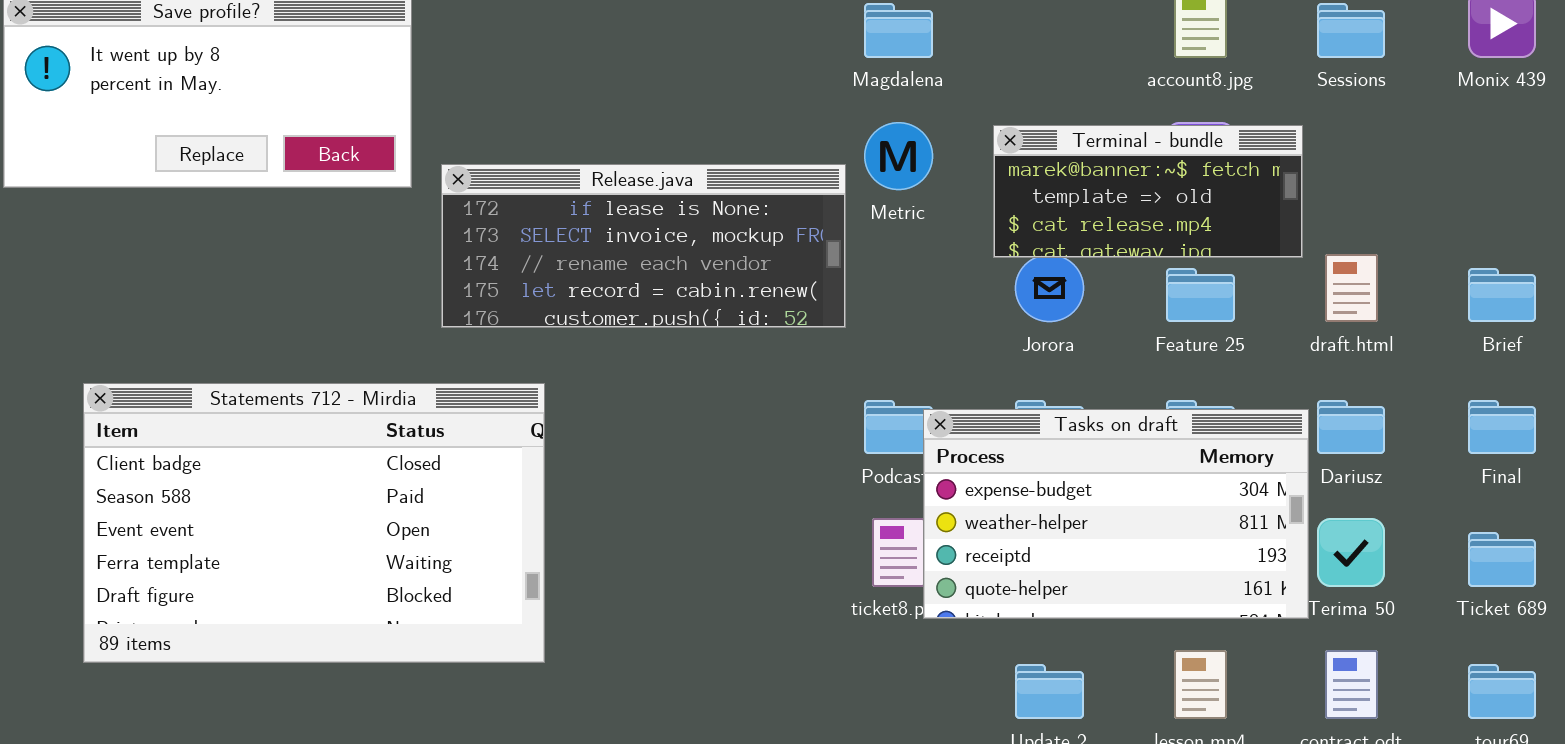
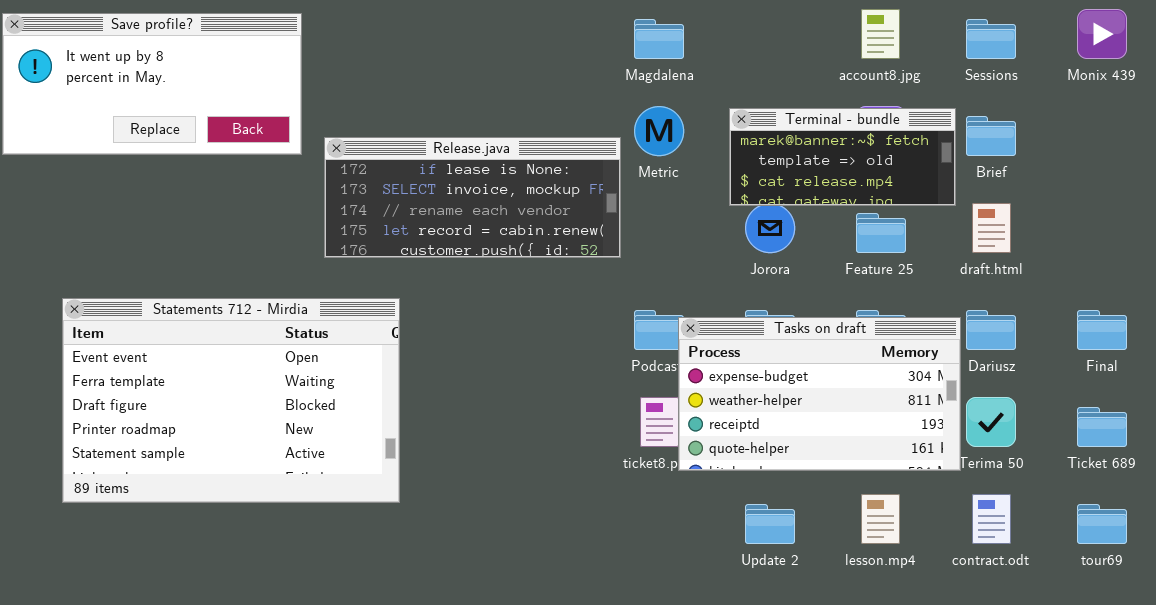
Brief: [1468,268,1536,322] -> [966,116,1016,156], moved
Statements 712 - Mirdia: [83,383,545,663] -> [62,298,400,503], scrolled down 2 rows

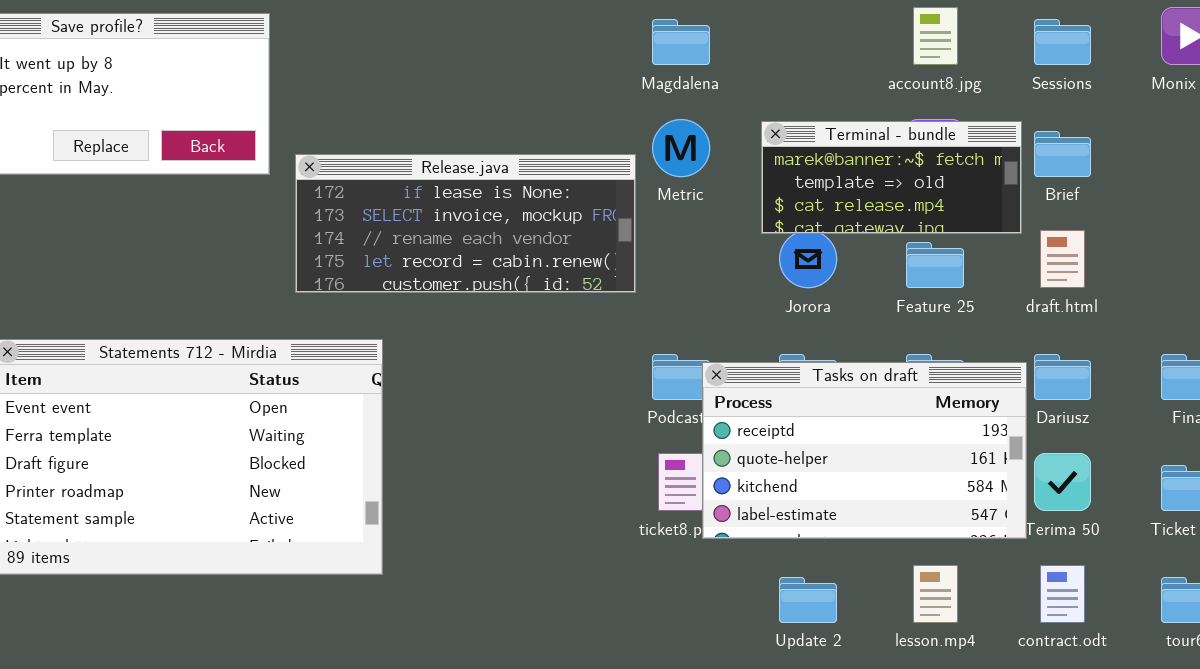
Tasks on draft: [678,317,961,471] -> [702,362,1027,539], scrolled down 2 rows

